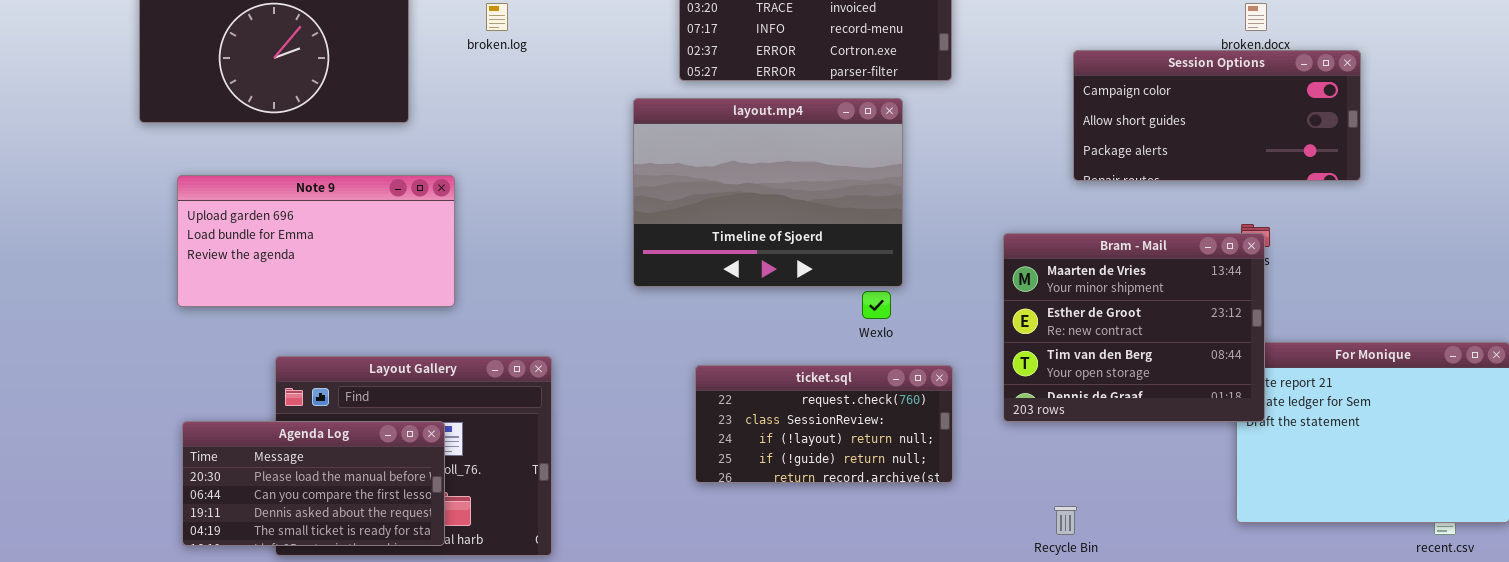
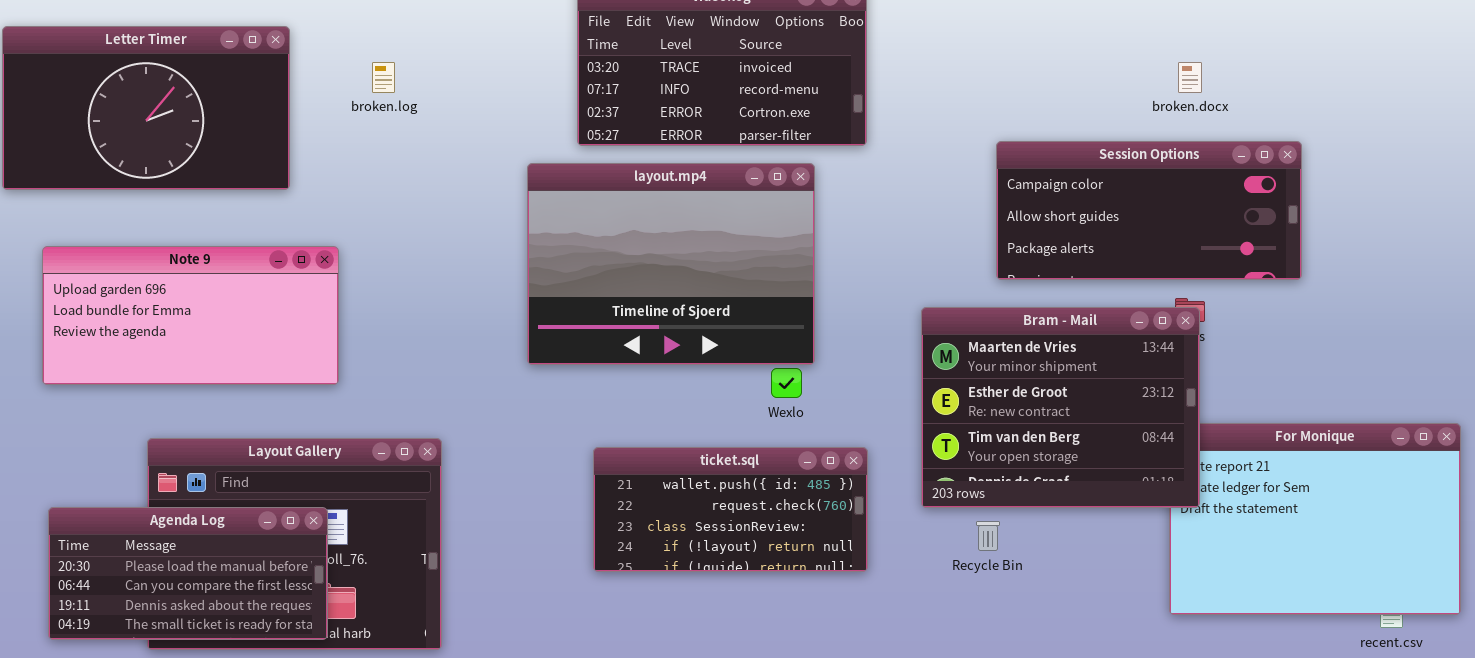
Session Options: [1073,50,1361,181] -> [996,141,1302,280], moved
ticket.sql: [695,365,953,483] -> [593,447,868,572], scrolled up 1 row
Recycle Bin: [1054,506,1077,535] -> [976,521,1000,551], moved

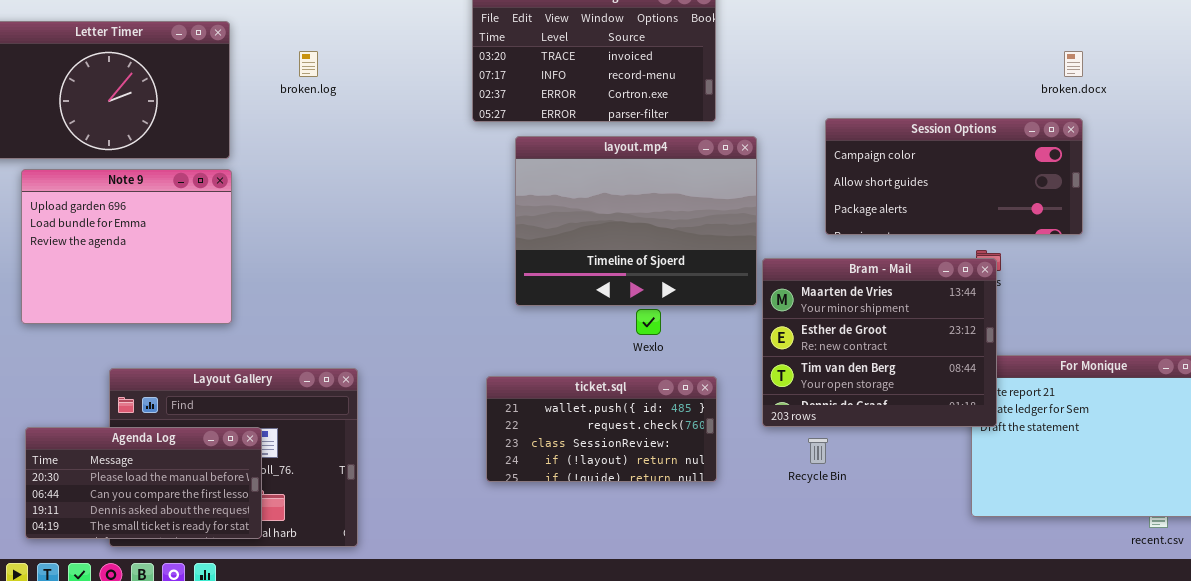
broken.docx: [1178,62,1202,93] -> [1064,51,1083,77], moved
layout.mp4: [527,163,815,365] -> [515,136,757,306], moved
Note 9: [42,246,339,385] -> [21,169,232,324], resized

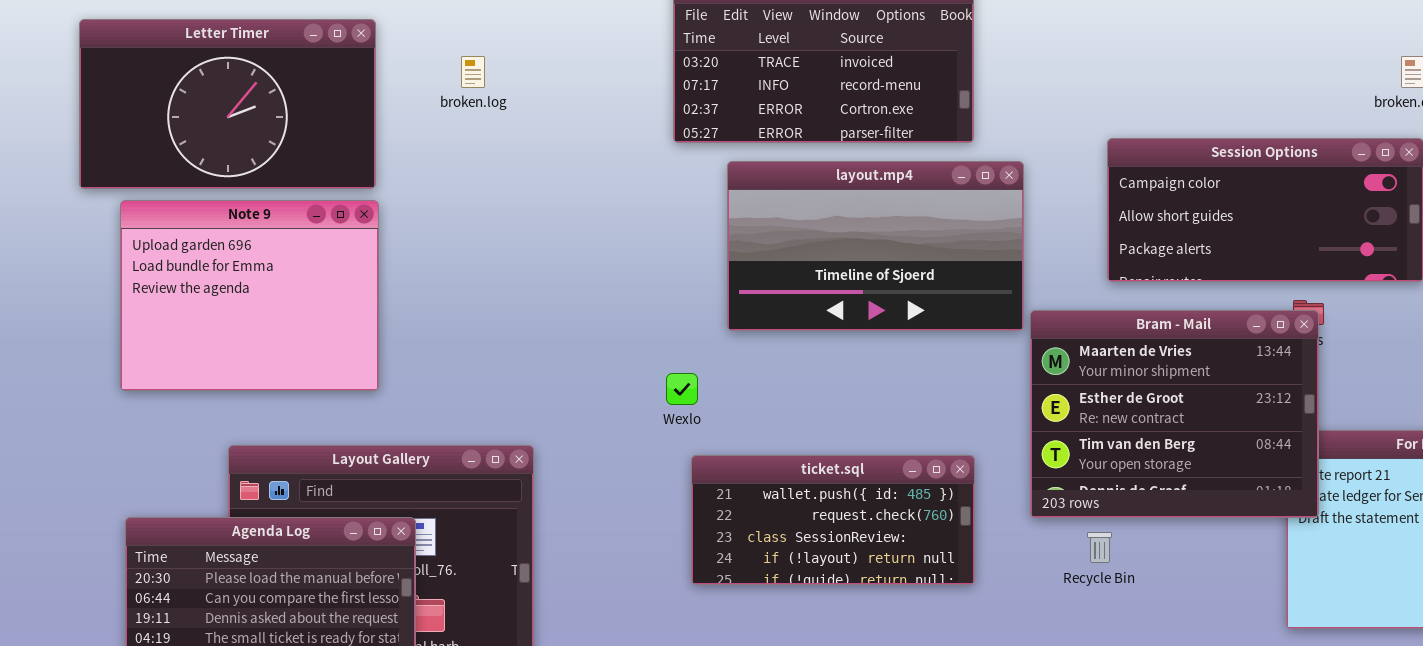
layout.mp4: [515,136,757,306] -> [727,161,1024,331], resized
Wexlo: [636,309,661,335] -> [666,373,698,405], moved

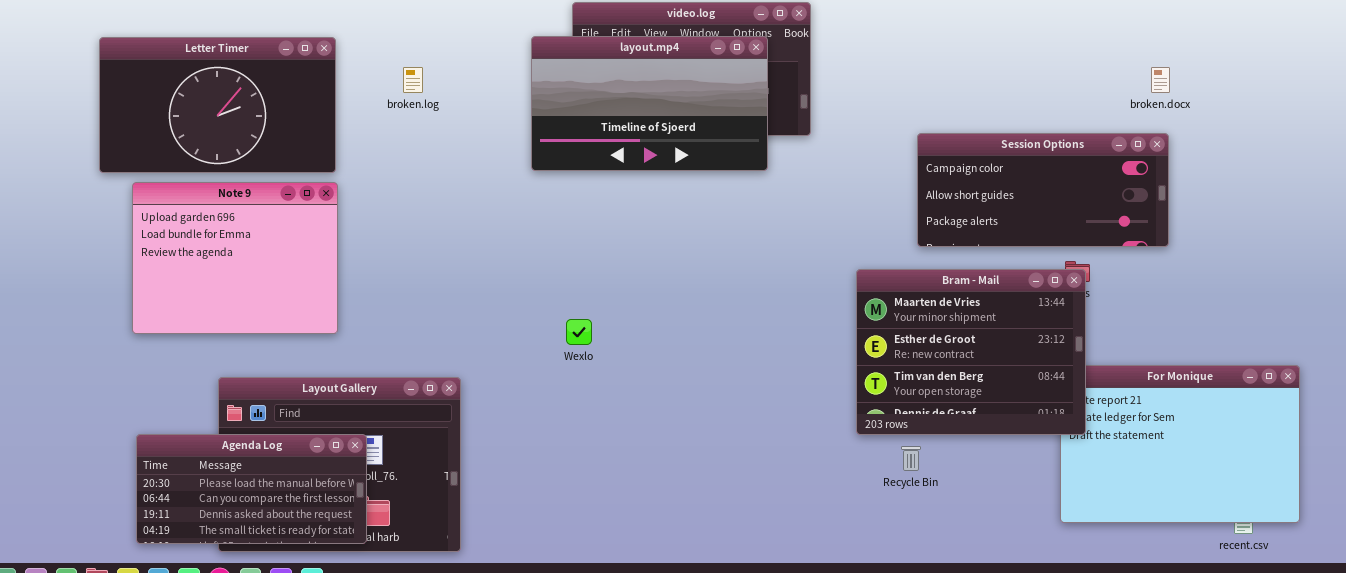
layout.mp4: [727,161,1024,331] -> [531,36,768,171], moved
ticket.sql: [691,455,975,585] -> none, closed

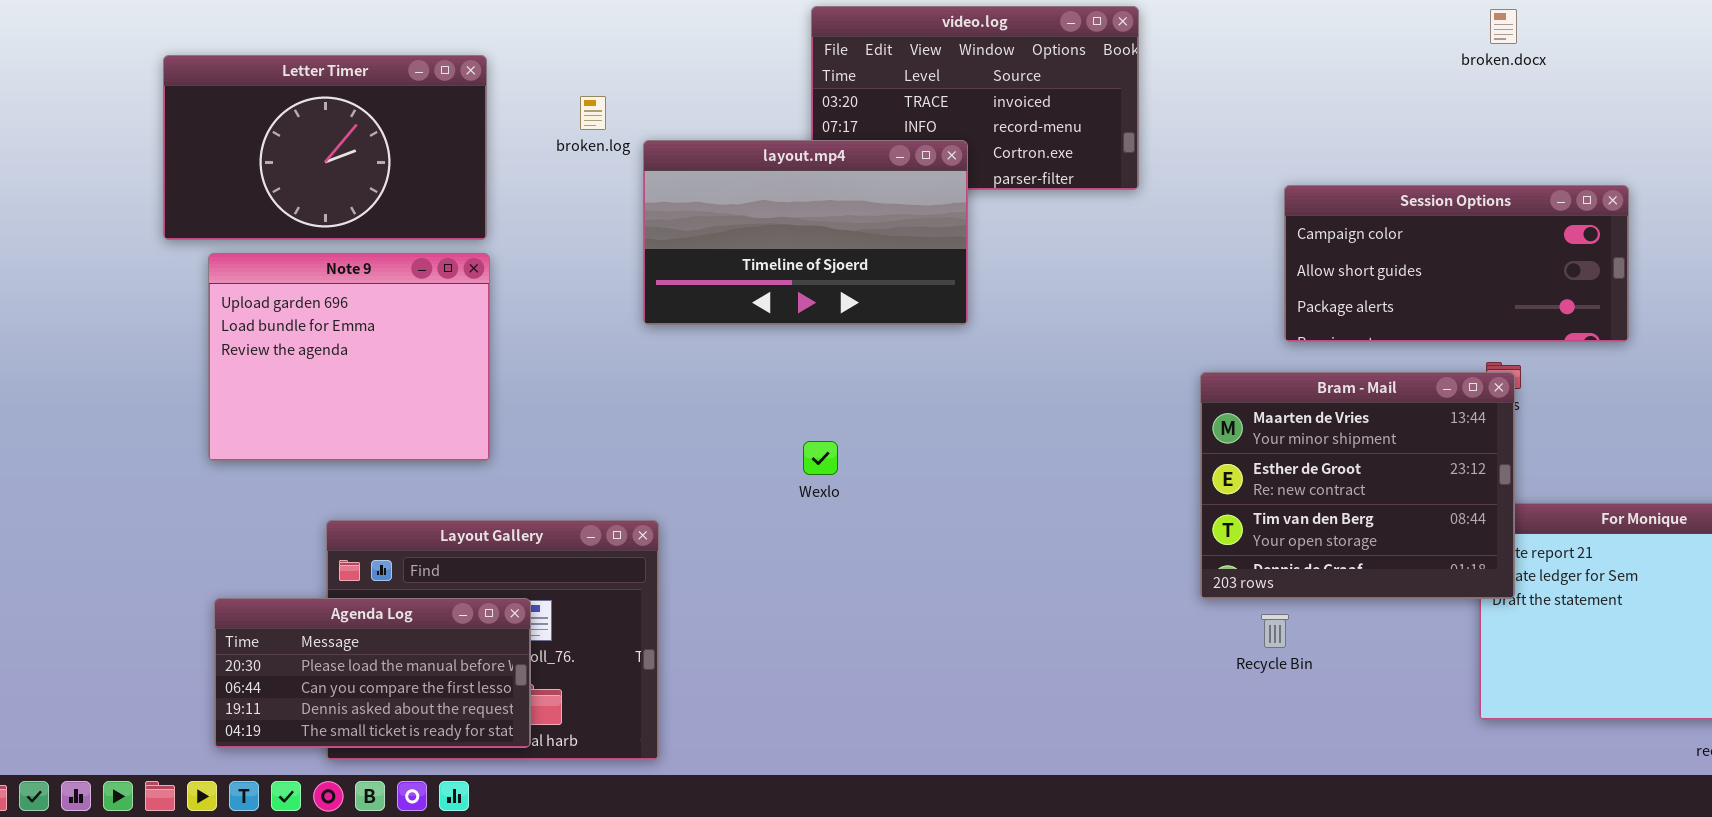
layout.mp4: [531,36,768,171] -> [643,140,968,325], moved
broken.docx: [1151,67,1170,93] -> [1490,9,1517,44], moved

